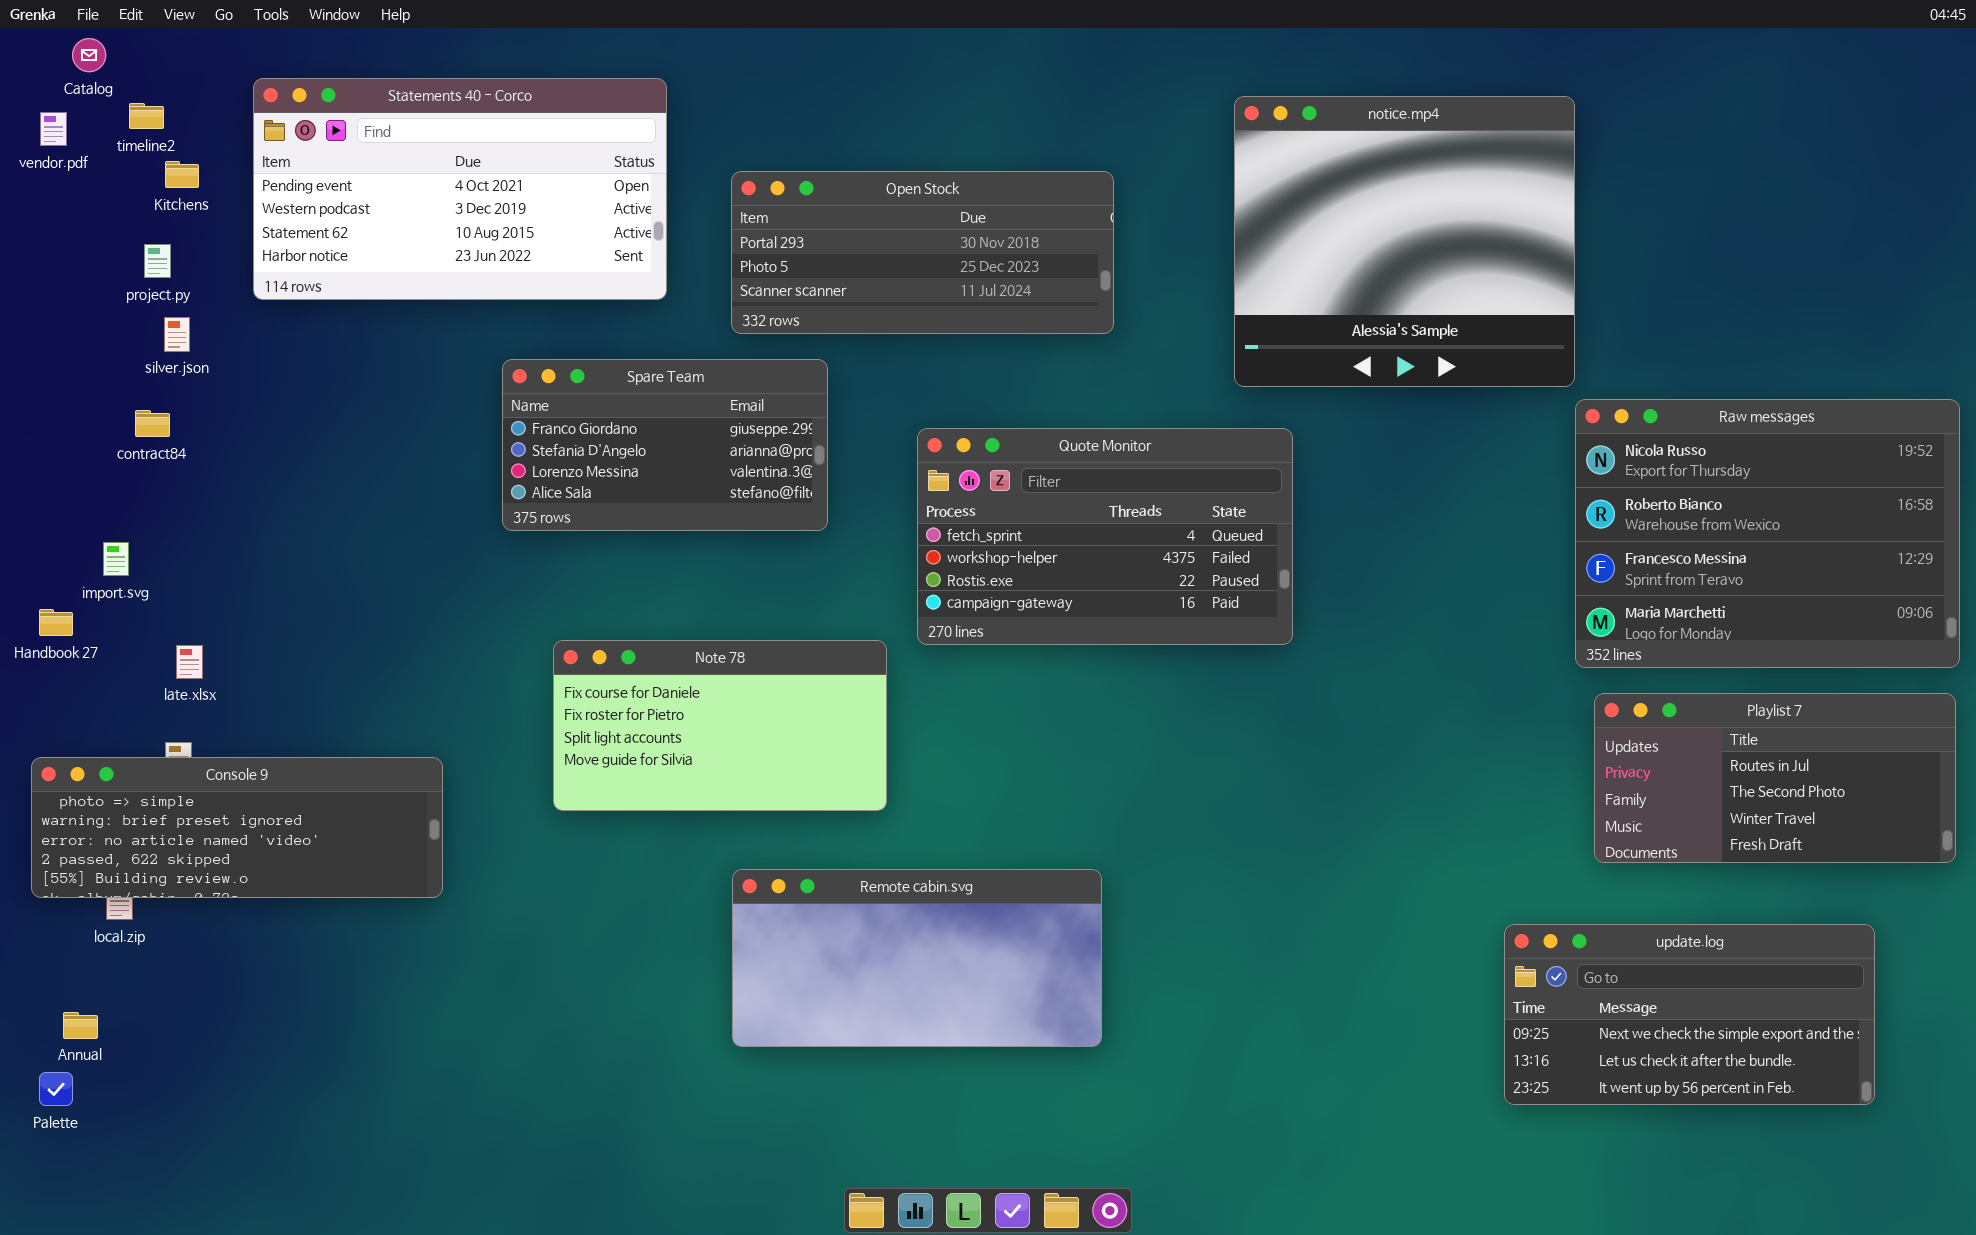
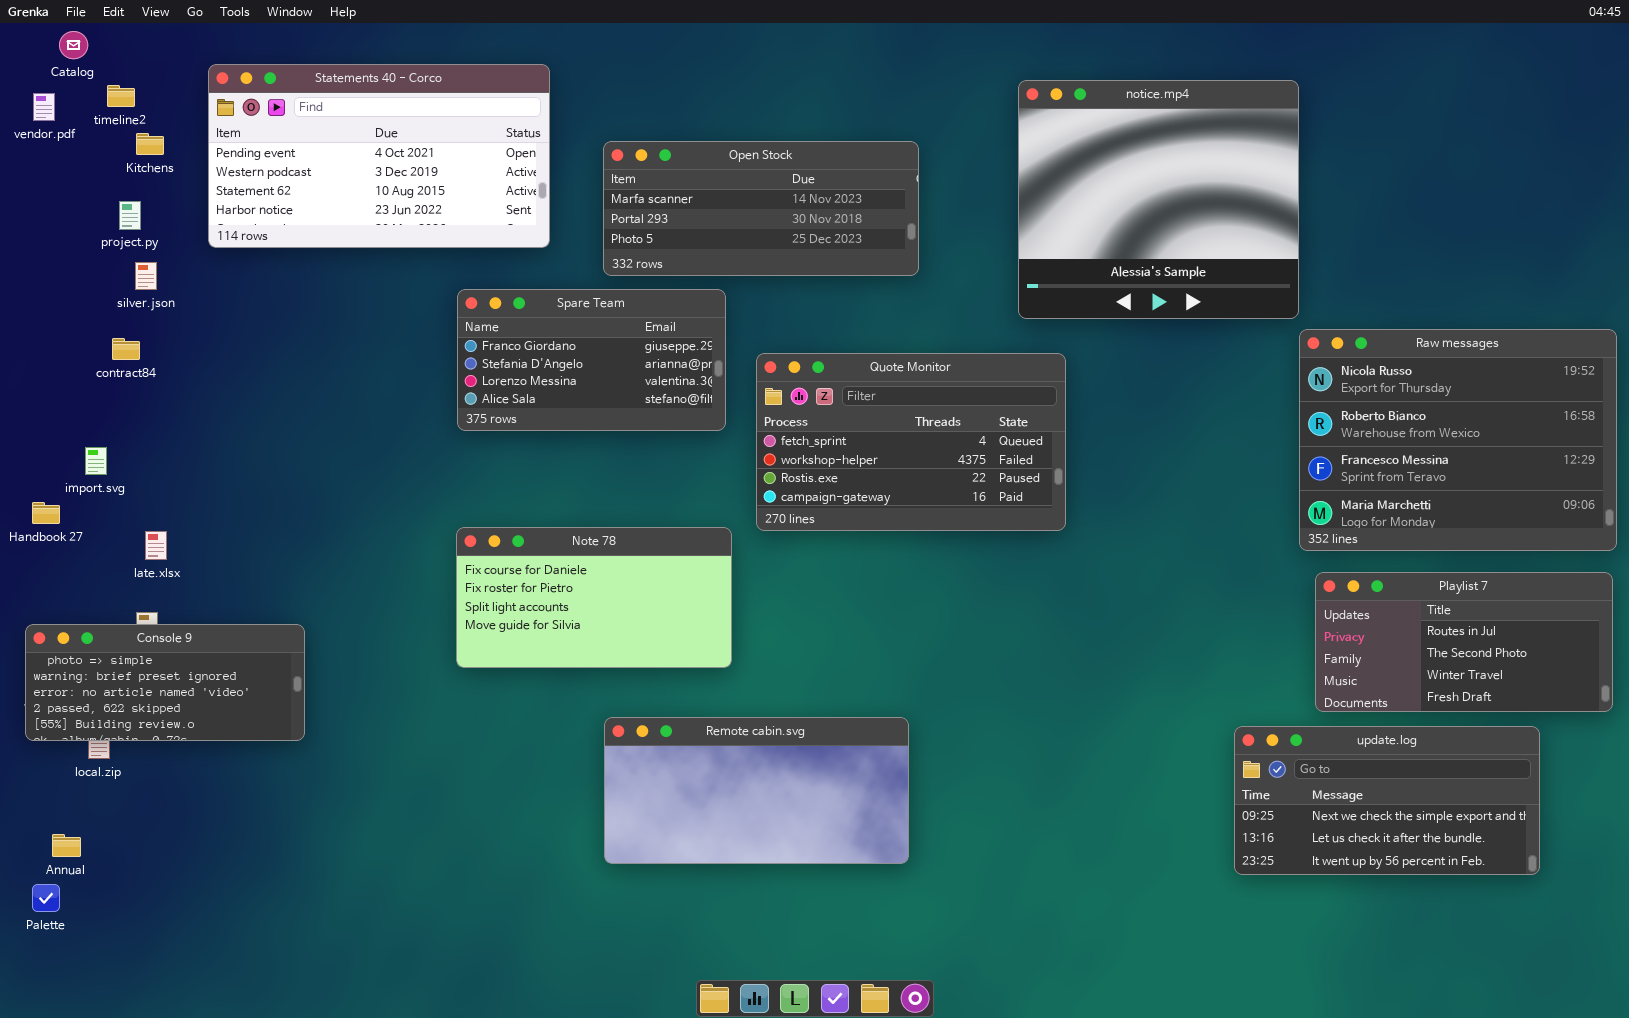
Open Stock: [731,171,1114,334] -> [603,141,919,276], scrolled up 1 row
Spare Team: [502,359,828,531] -> [457,289,726,431], moved
Console 9: [31,757,443,898] -> [25,624,305,741], resized
update.log: [1504,924,1875,1105] -> [1234,726,1540,875], moved

